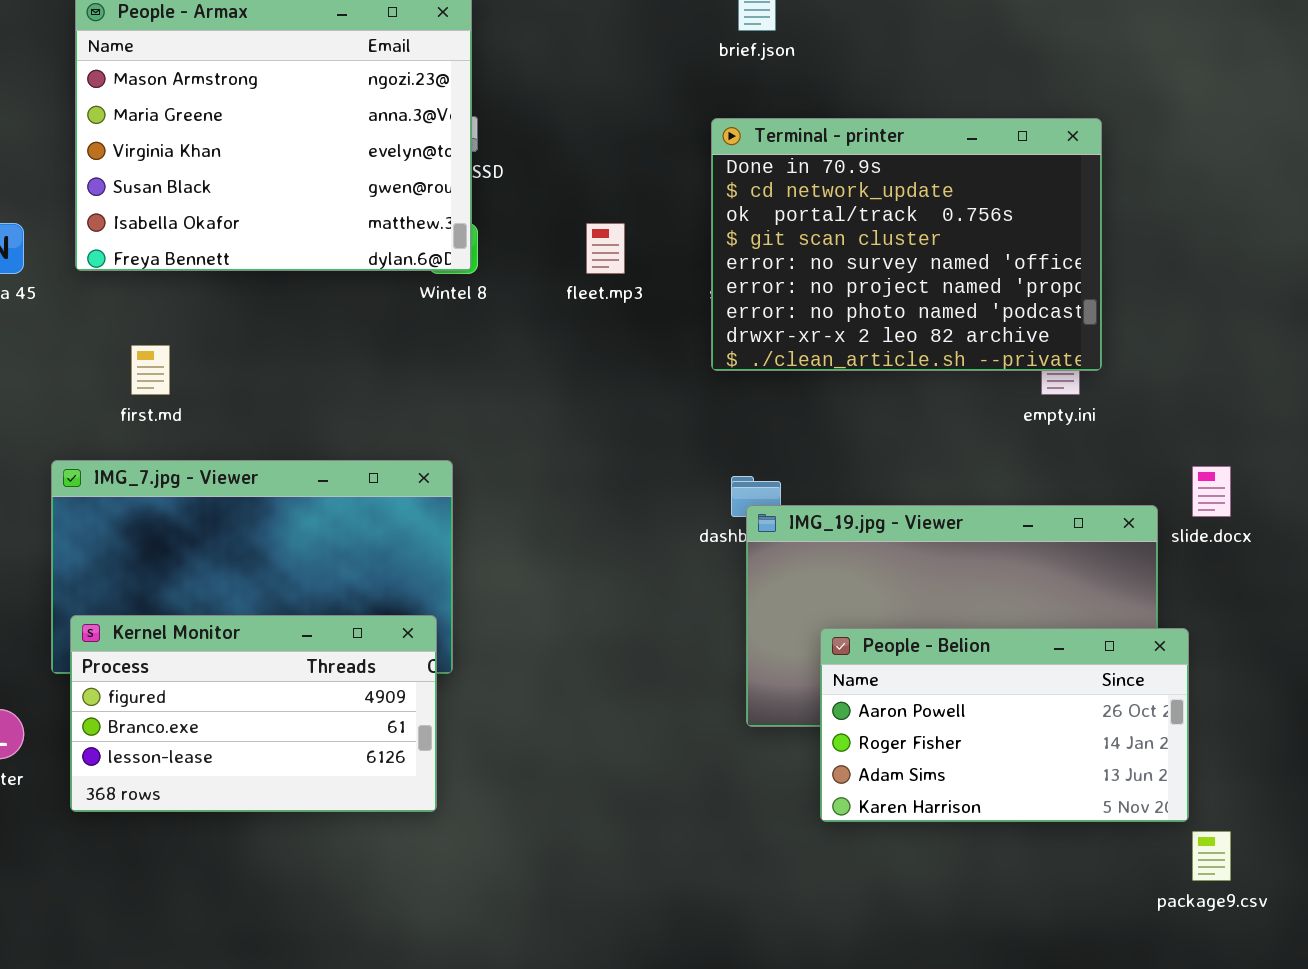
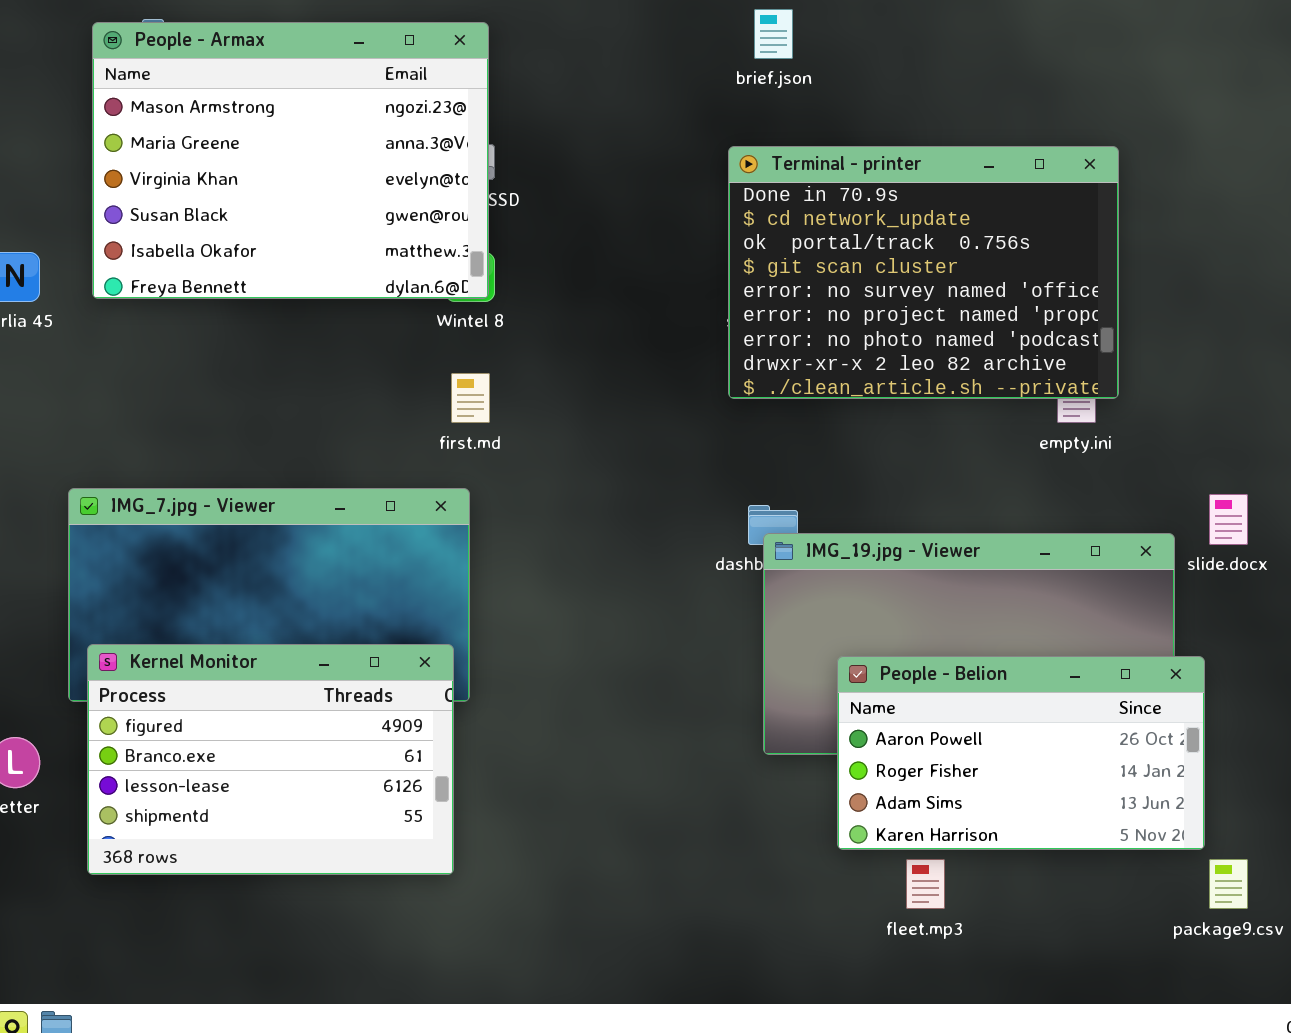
fleet.mp3: [586,223,625,274] -> [906,859,945,909], moved
first.md: [131,345,170,395] -> [451,373,490,423], moved
Kernel Monitor: [70,615,437,812] -> [87,644,454,875], resized

